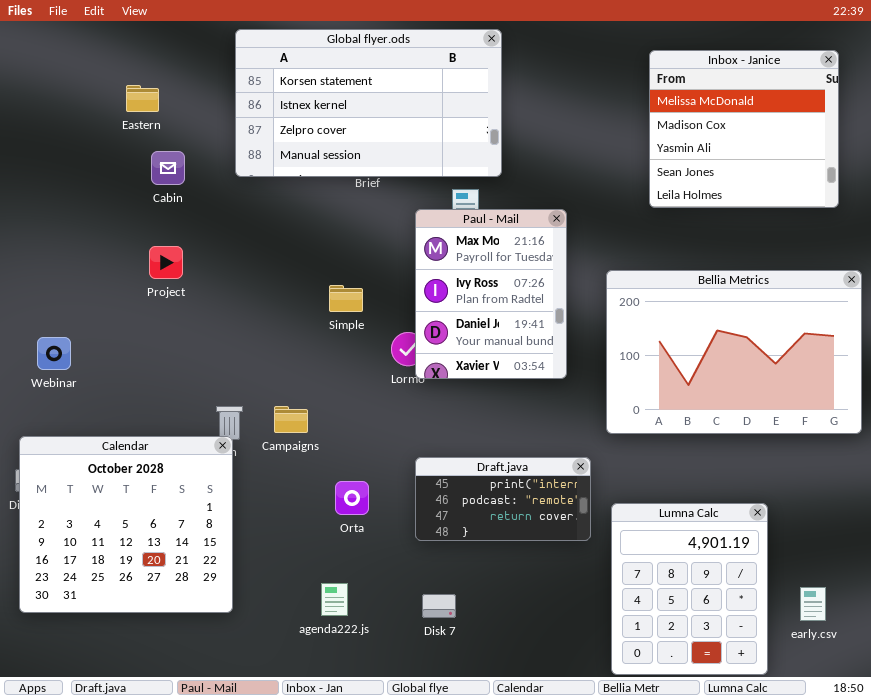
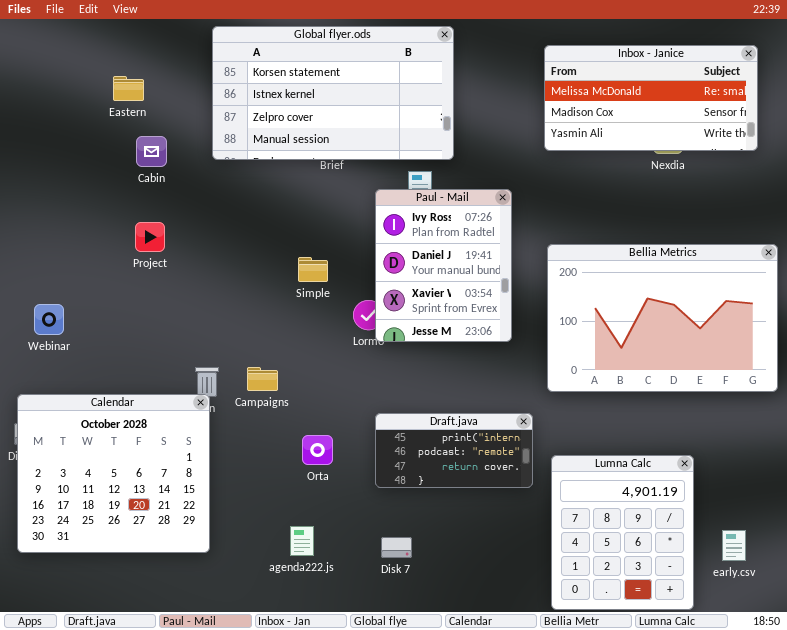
Inbox - Janice: [649,50,839,208] -> [544,45,758,151], resized
Paul - Mail: [415,209,567,379] -> [375,189,512,342], scrolled down 1 row

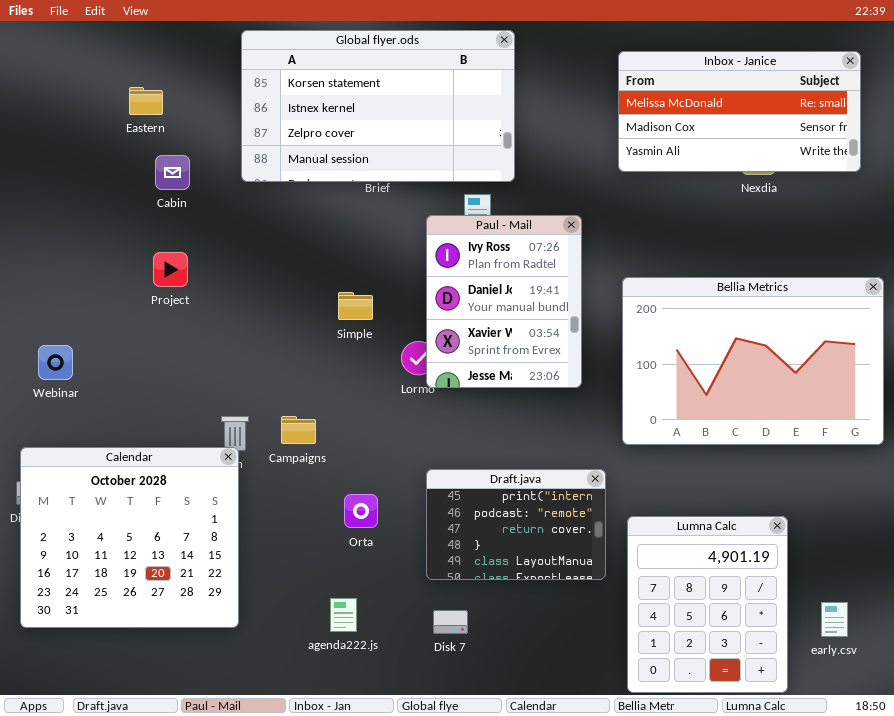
Draft.java: [375,413,533,488] -> [426,469,606,580], resized

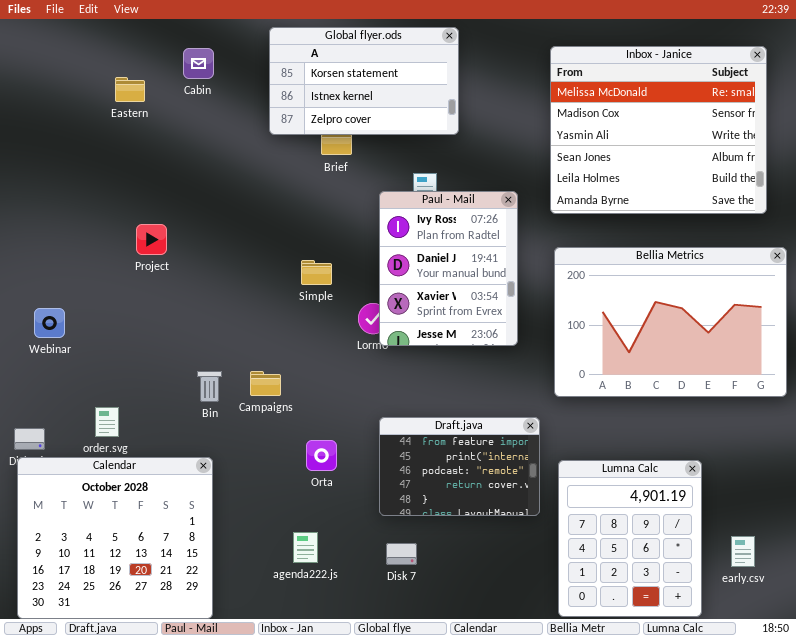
Global flyer.ods: [241,30,515,182] -> [269,27,459,135], resized
Inbox - Janice: [618,51,861,172] -> [550,46,767,214], resized
Cabin: [155,155,190,190] -> [183,48,214,79], moved
Calendar: [20,447,239,628] -> [17,457,213,619], moved
Draft.java: [426,469,606,580] -> [379,417,540,516], scrolled up 1 row

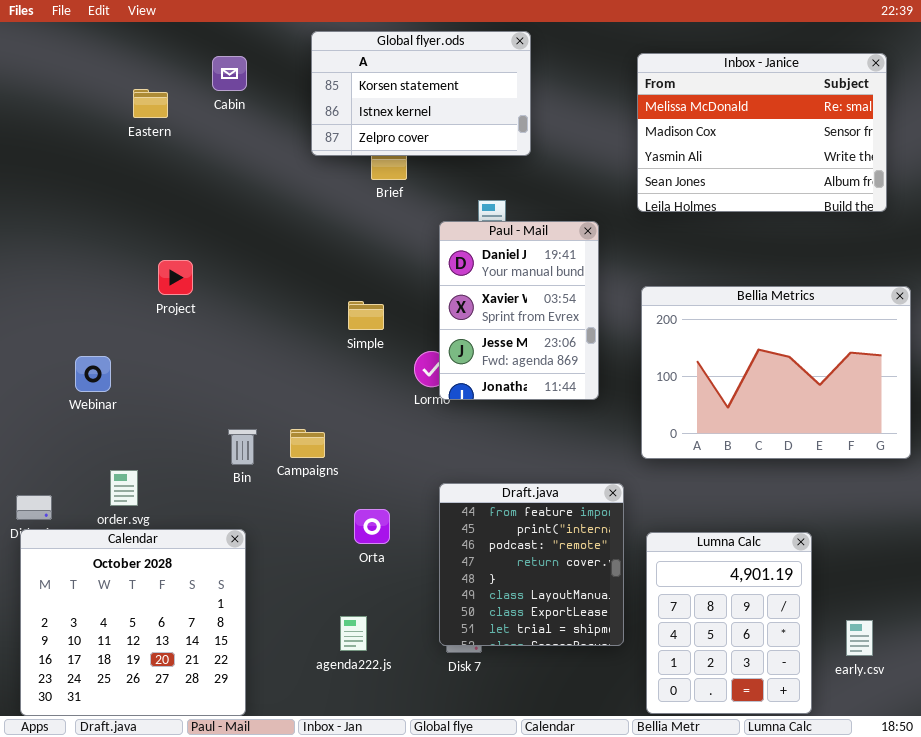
Inbox - Janice: [550,46,767,214] -> [637,53,887,212], resized
Paul - Mail: [379,191,518,346] -> [439,221,599,400], scrolled down 1 row
Webinar: [34,308,65,338] -> [75,356,111,392], moved
Draft.java: [379,417,540,516] -> [439,483,624,646], resized

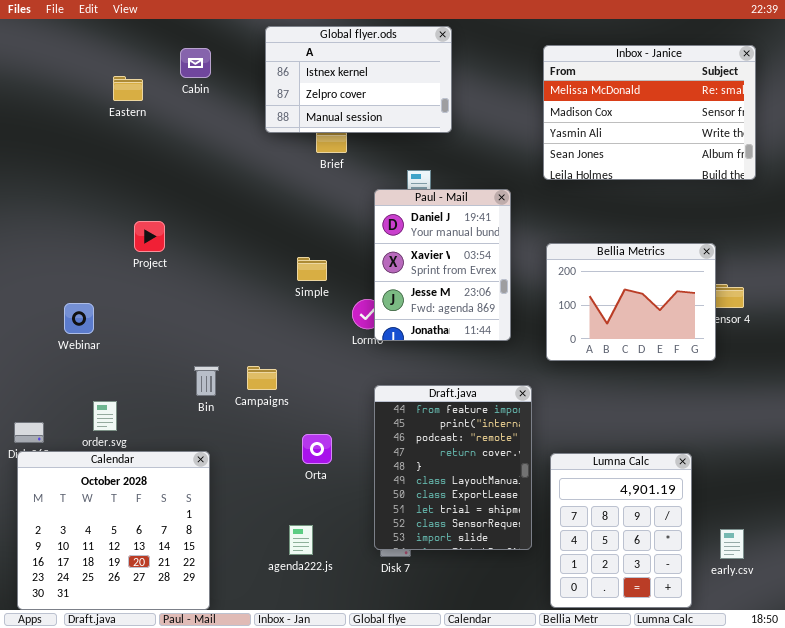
Global flyer.ods: [311,31,531,156] -> [265,26,452,133], scrolled down 1 row
Bellia Metrics: [641,286,911,459] -> [546,243,716,361], resized
Draft.java: [439,483,624,646] -> [374,385,532,550], resized

